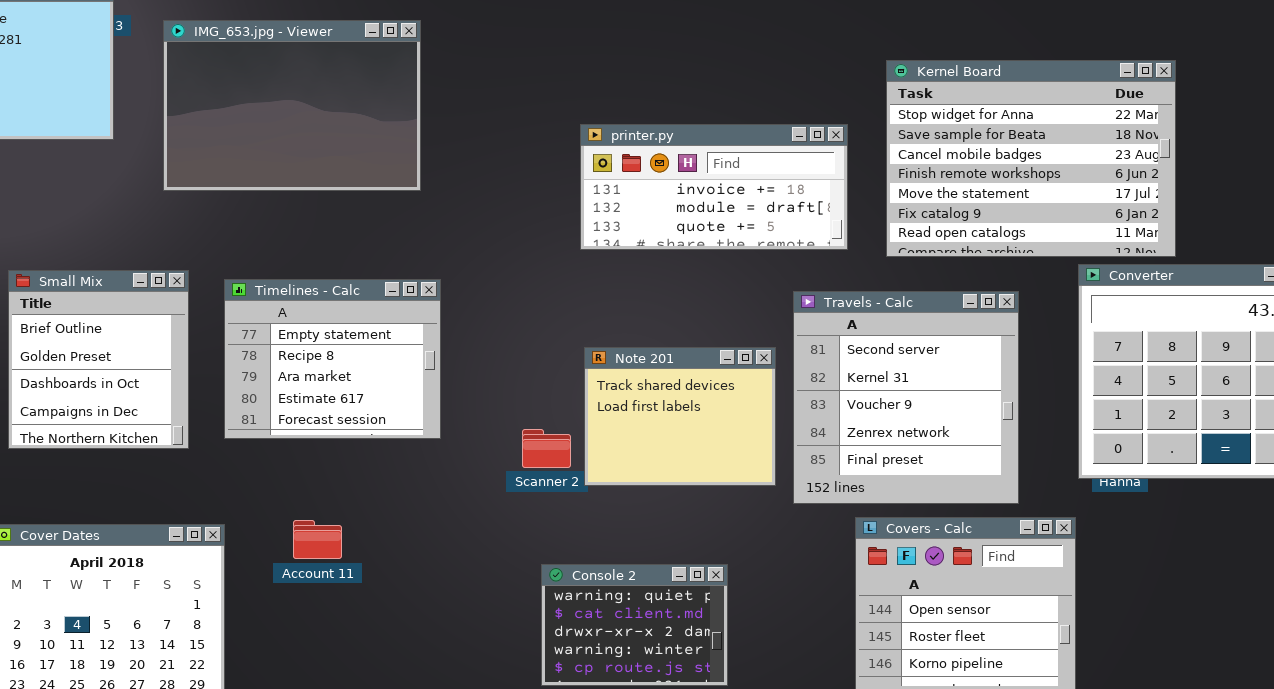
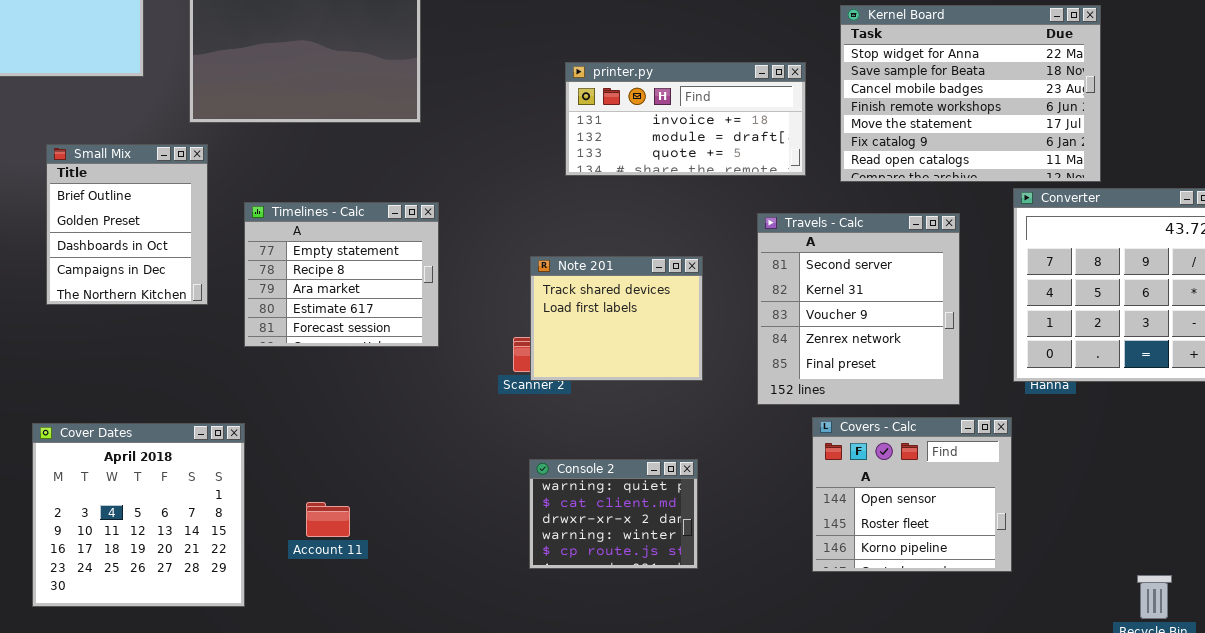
Small Mix: [8,270,189,449] -> [46,144,208,305], moved
Note 201: [584,347,776,486] -> [530,256,703,381], moved
Account 11: [293,520,342,559] -> [306,502,350,537], moved

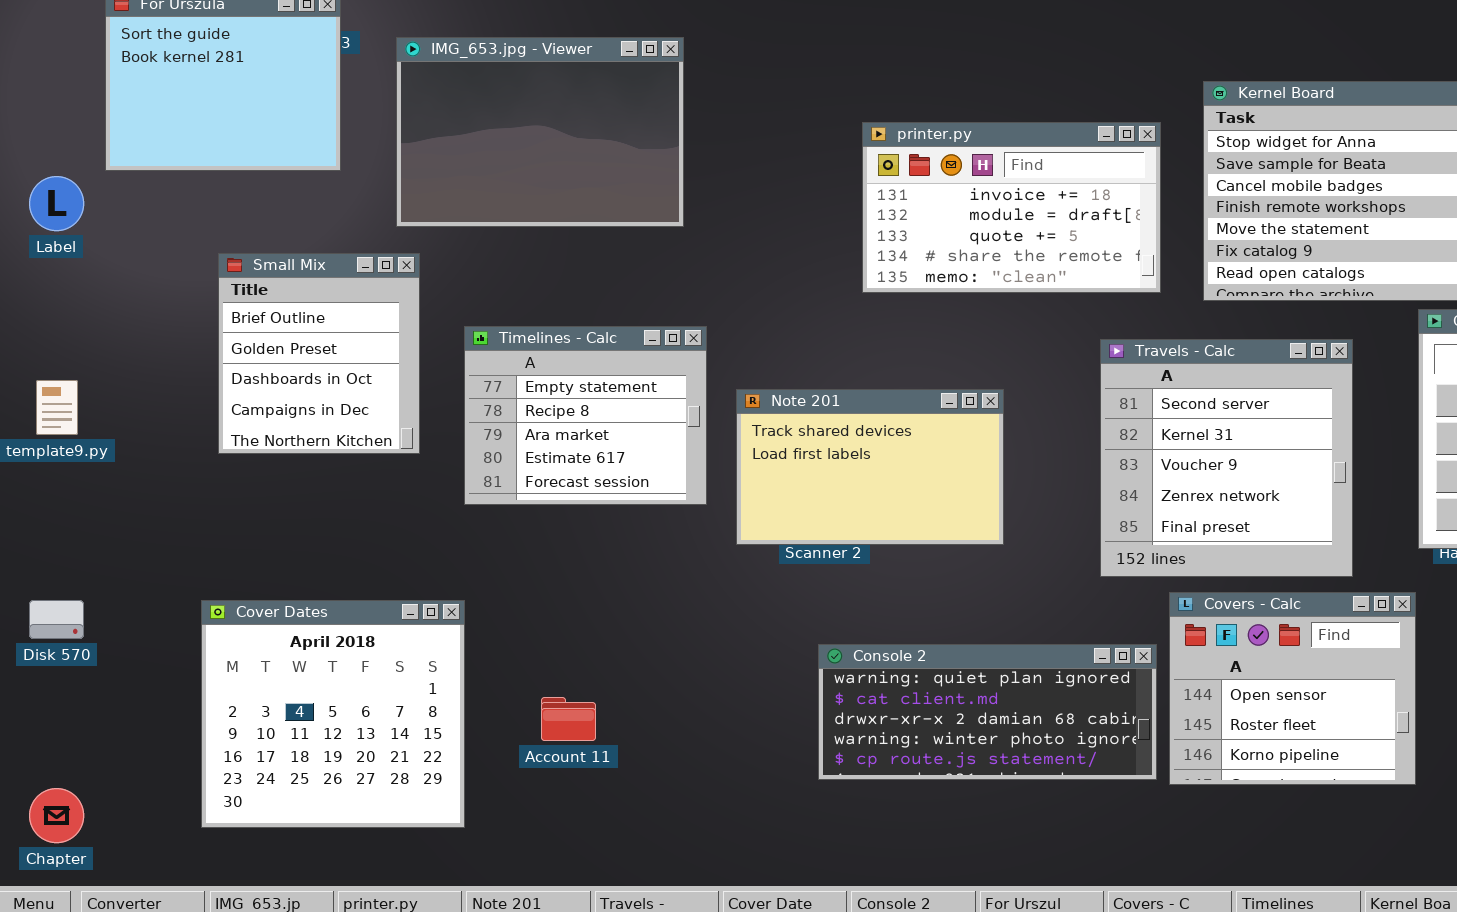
printer.py: [565,62,806,176] -> [862,122,1161,293], resized
Note 201: [530,256,703,381] -> [736,389,1004,545], moved, resized
Console 2: [529,459,698,569] -> [818,644,1157,780], resized

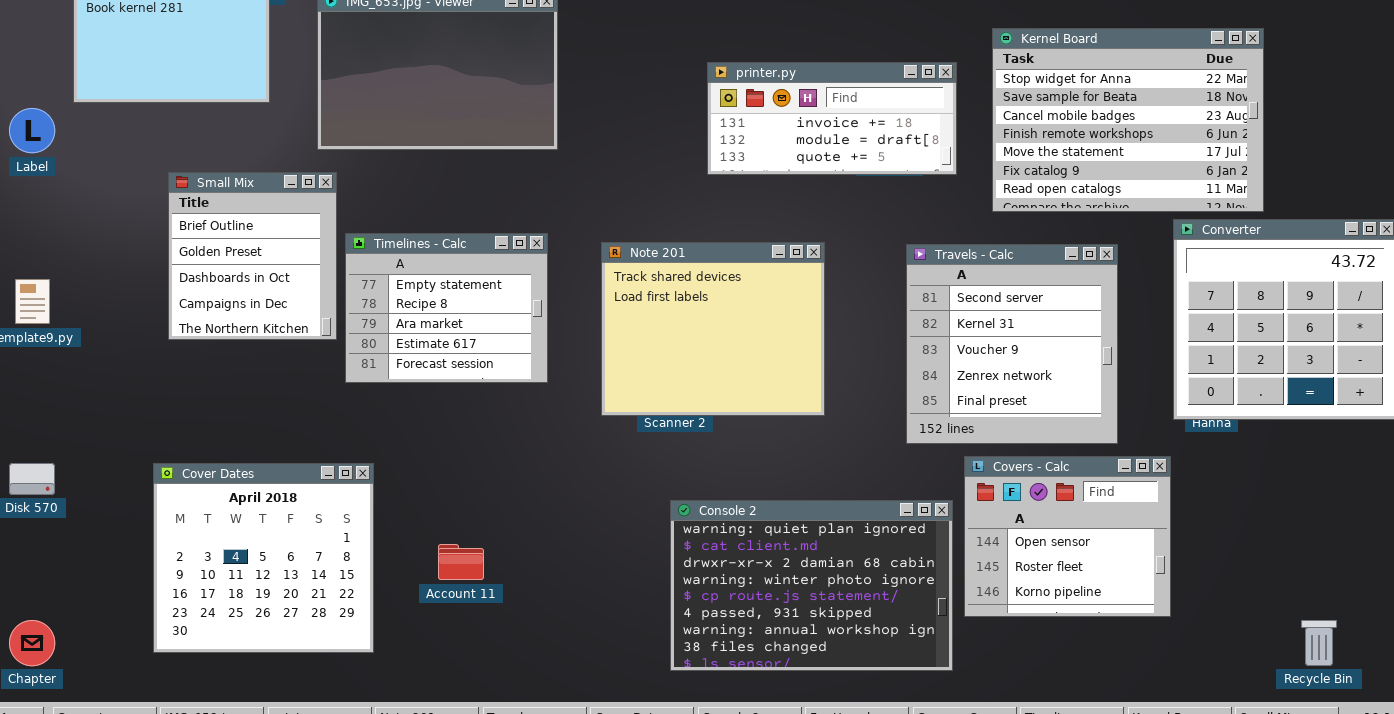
printer.py: [862,122,1161,293] -> [707,62,957,175], resized
Timelines - Calc: [464,326,707,505] -> [345,233,548,383], moved
Note 201: [736,389,1004,545] -> [601,242,825,416], resized
Console 2: [818,644,1157,780] -> [670,500,953,671], resized

